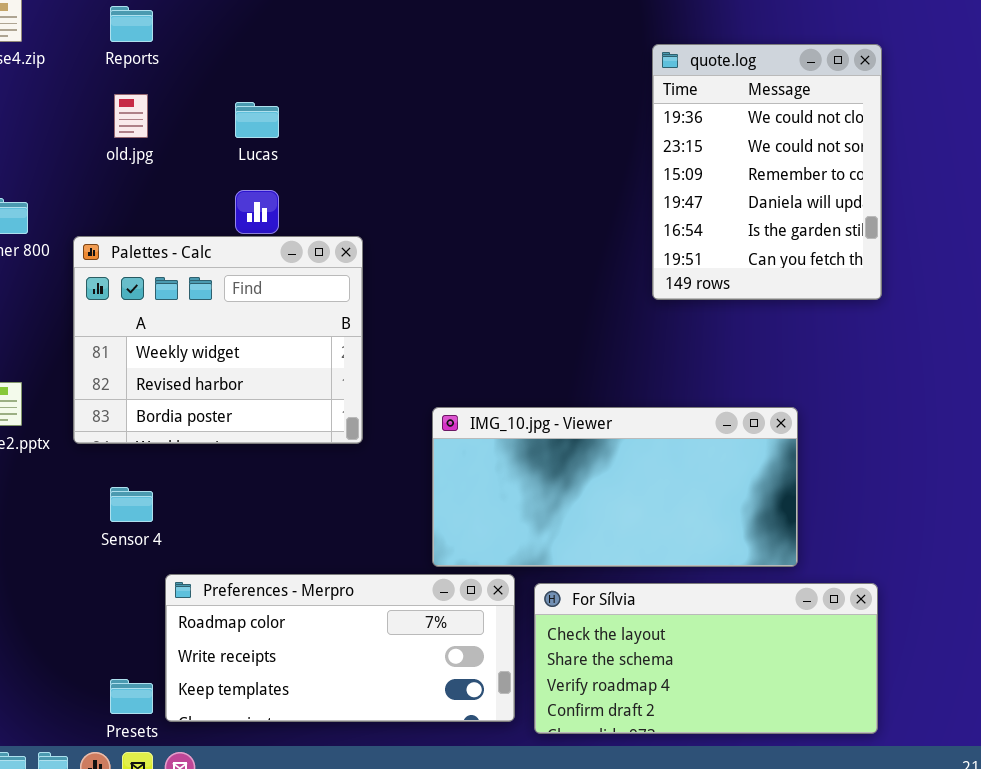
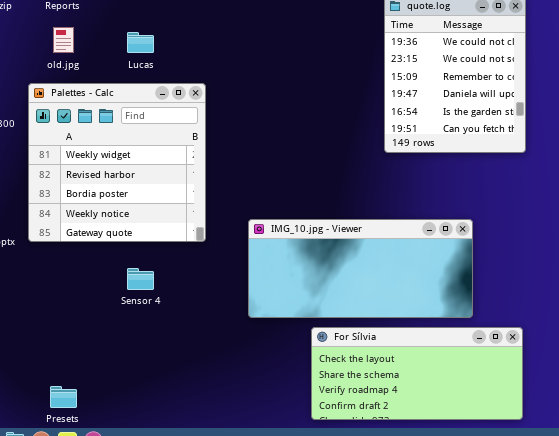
Palettes - Calc: [73,236,363,444] -> [28,83,206,242], resized
Sensor 4: [110,487,153,522] -> [127,268,154,290], moved
Preferences - Merpro: [165,574,515,722] -> none, closed

